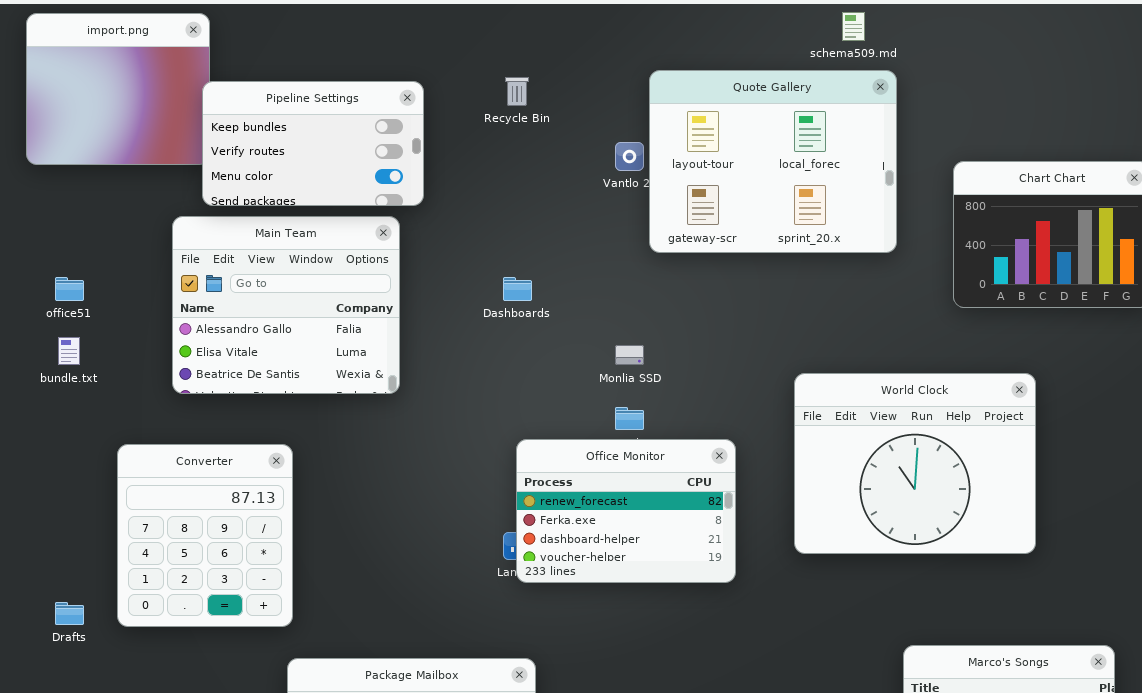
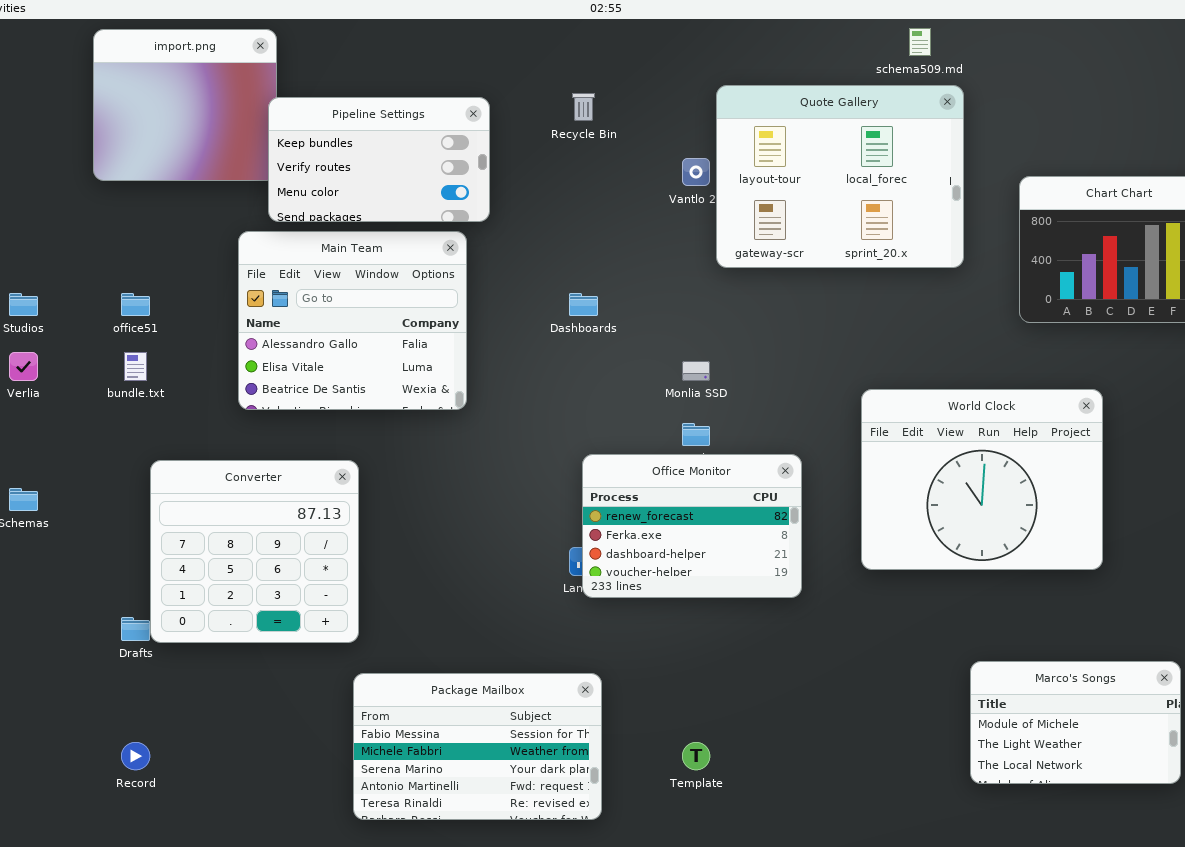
Converter: [117,444,293,627] -> [150,460,359,643], resized

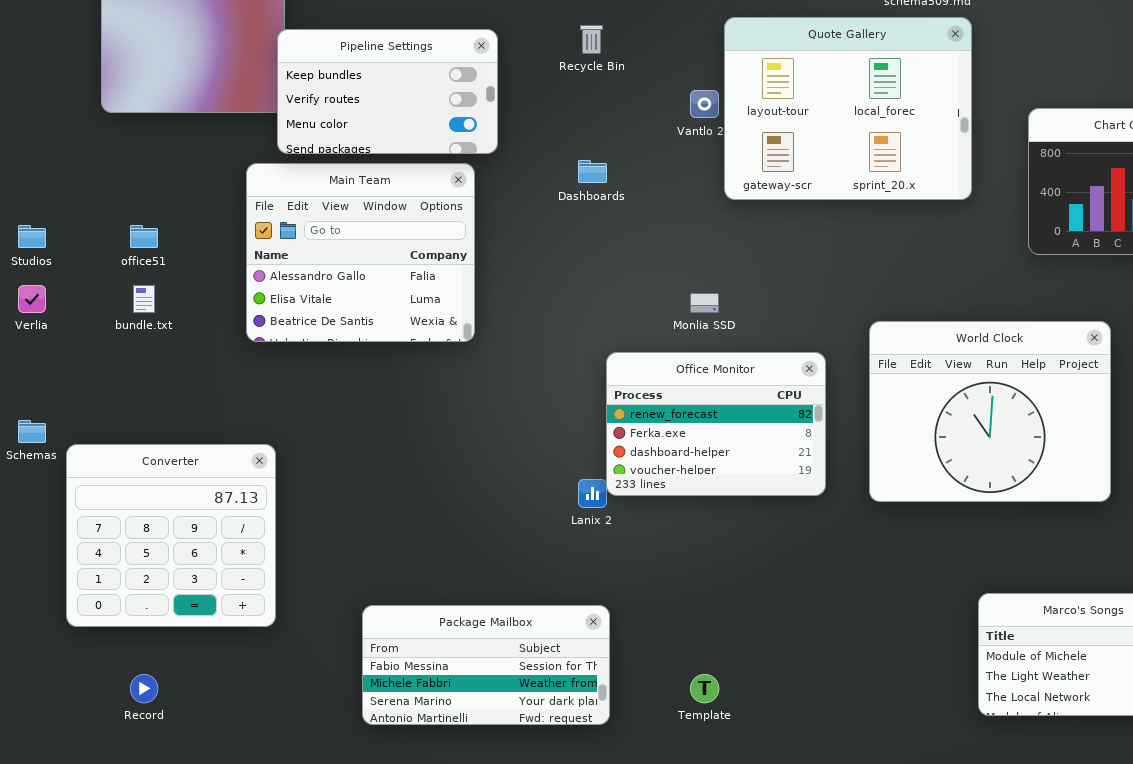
Dashboards: [569,293,598,316] -> [578,160,607,183], moved
Office Monitor: [582,454,802,598] -> [606,352,826,496], moved
Converter: [150,460,359,643] -> [66,444,276,627], moved
Package Mailbox: [353,673,602,820] -> [362,605,610,725], resized

